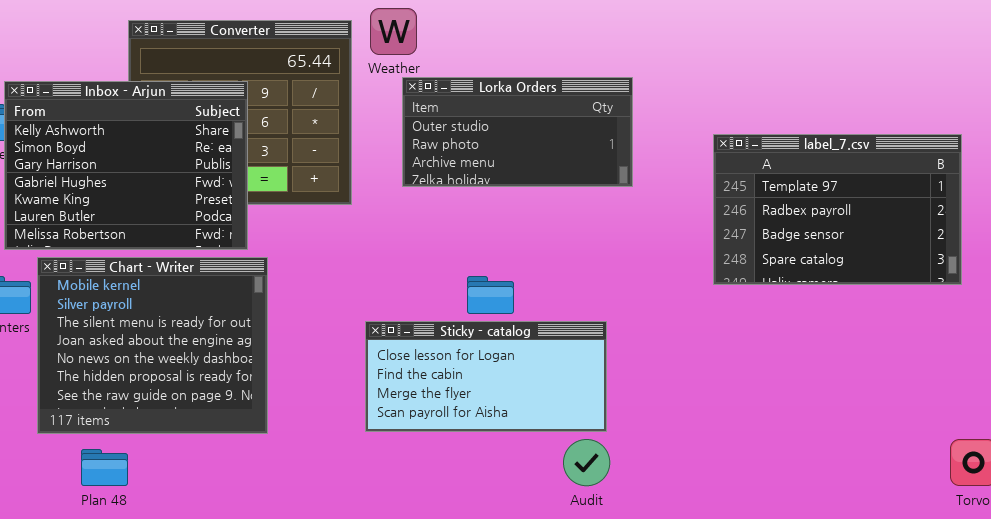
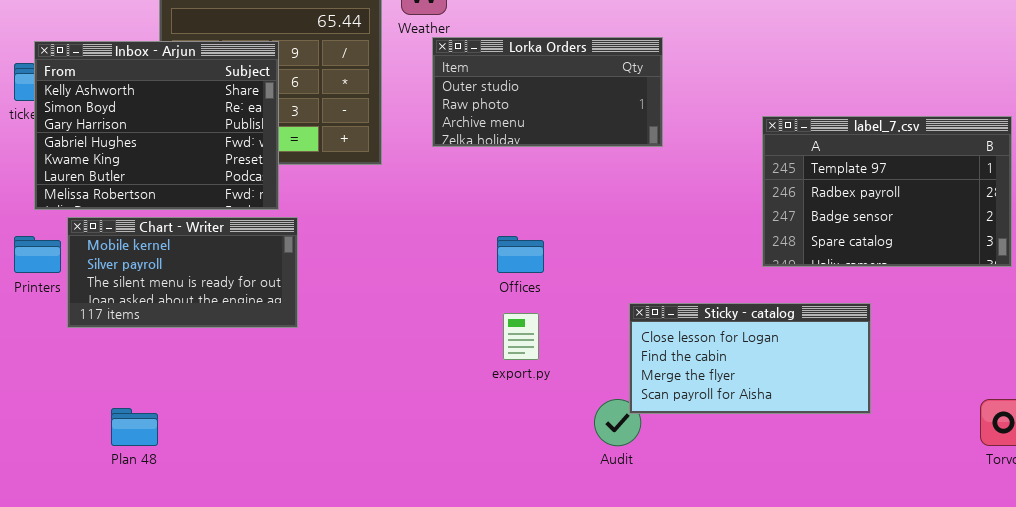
label_7.csv: [713,134,962,285] -> [762,116,1012,267], moved
Chart - Writer: [37,257,268,434] -> [67,217,298,328], resized
Sticky - catalog: [365,321,607,432] -> [629,303,871,414], moved

